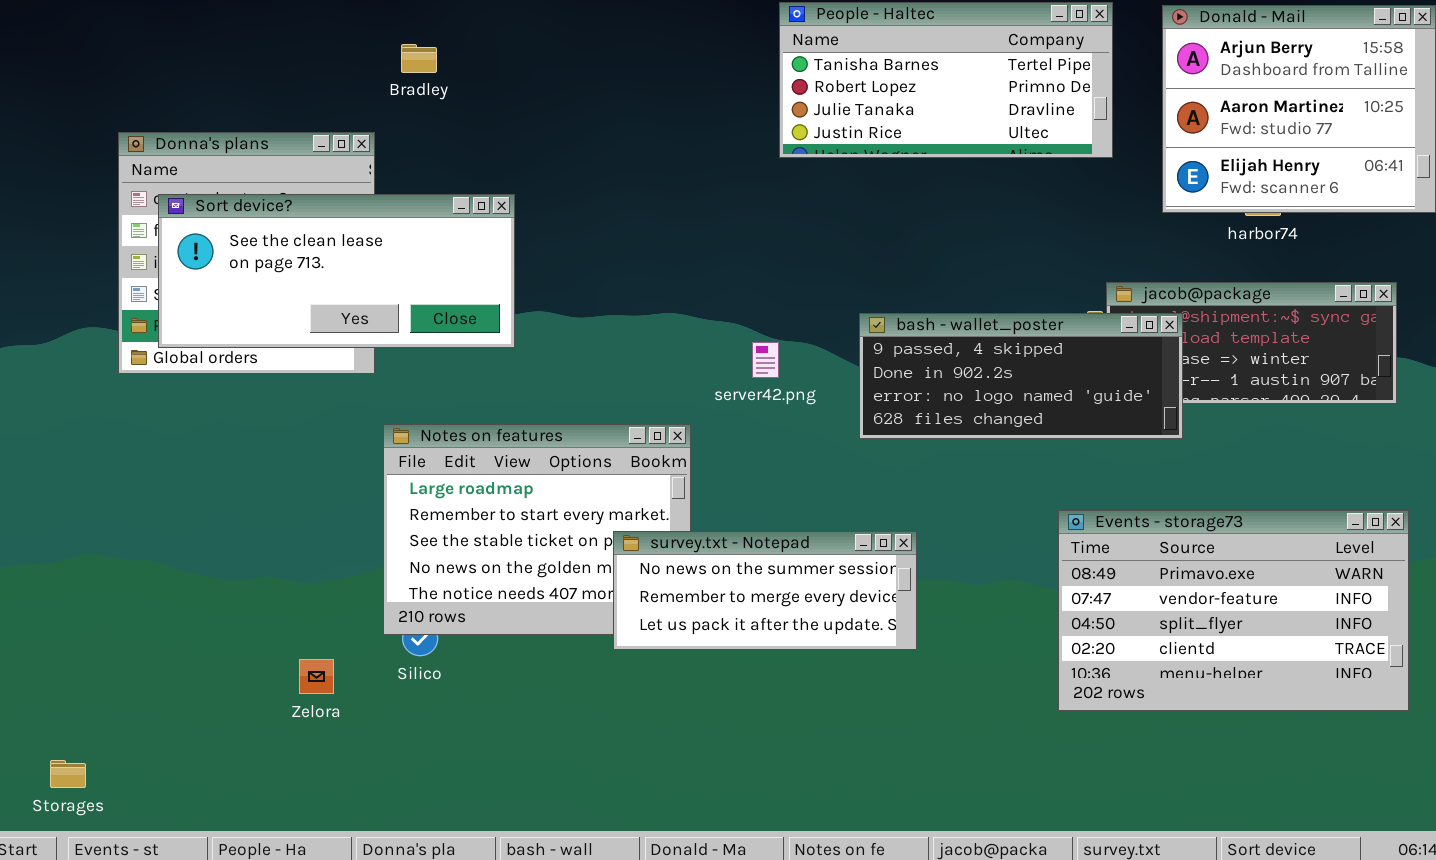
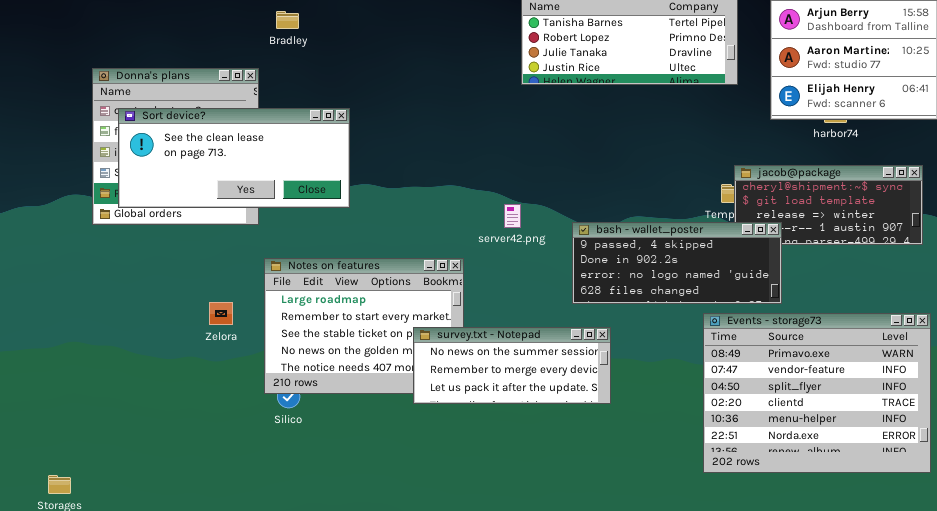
bash - wallet_poster: [859,313,1183,439] -> [572,222,782,304], moved
Events - storage73: [1058,510,1409,711] -> [703,313,931,473], resized
Zelora: [299,659,334,694] -> [209,302,233,325], moved

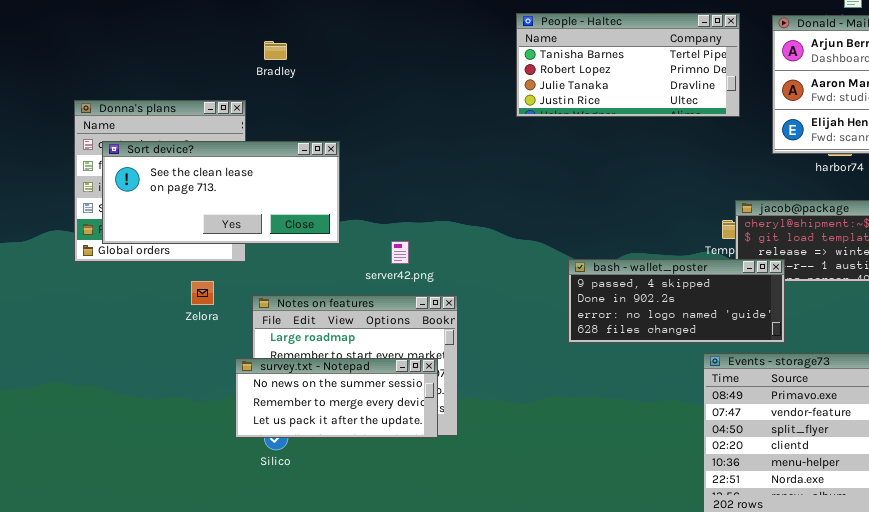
server42.png: [504,204,521,228] -> [391,241,409,264], moved
Zelora: [209,302,233,325] -> [191,281,214,305], moved
survey.txt - Notepad: [413,327,611,404] -> [235,358,438,438], moved

